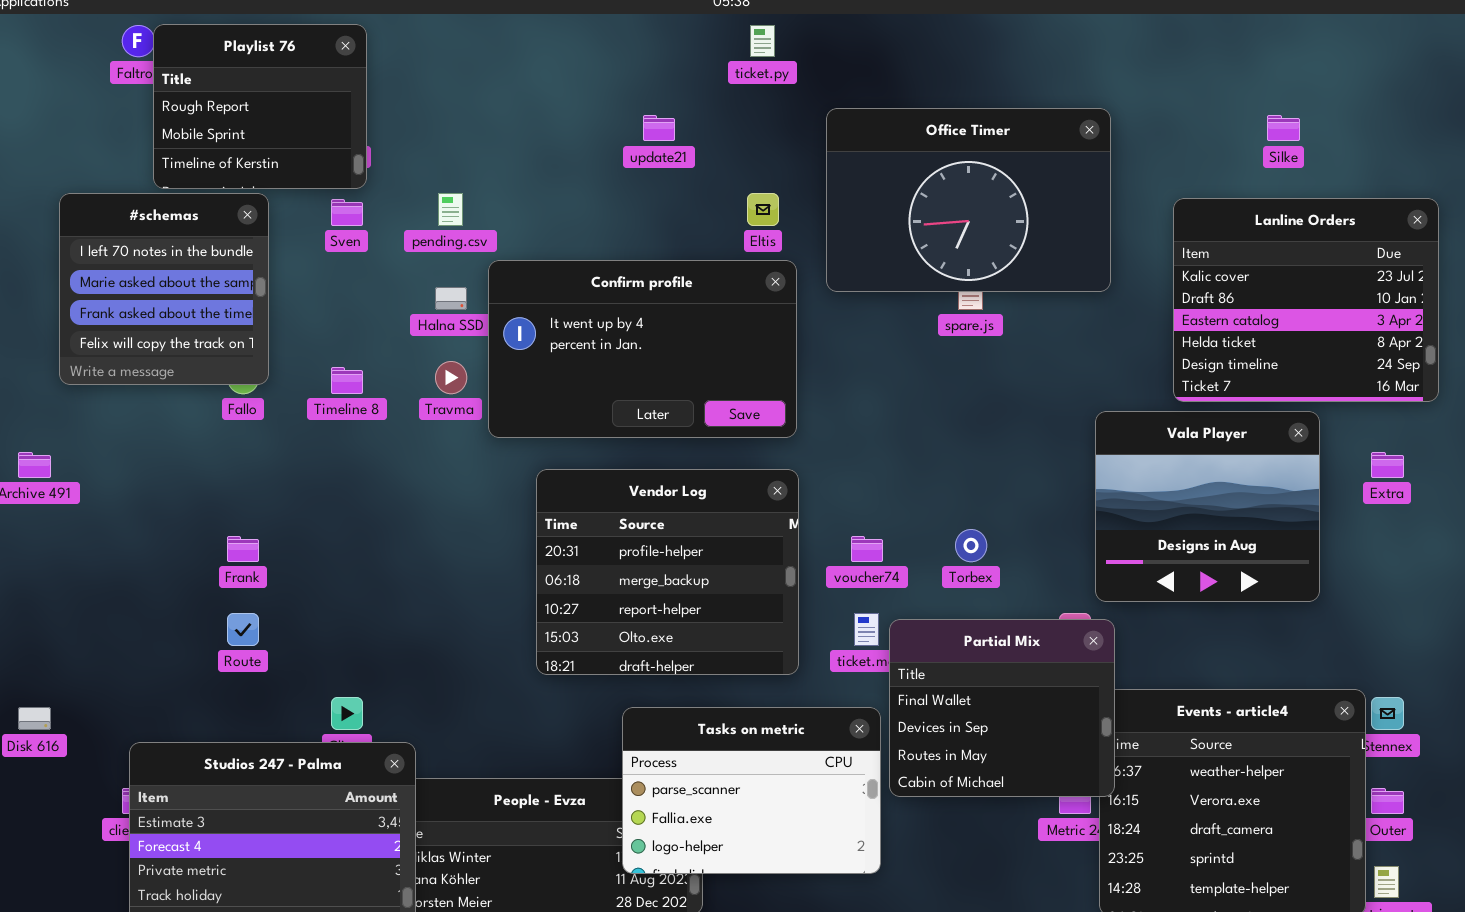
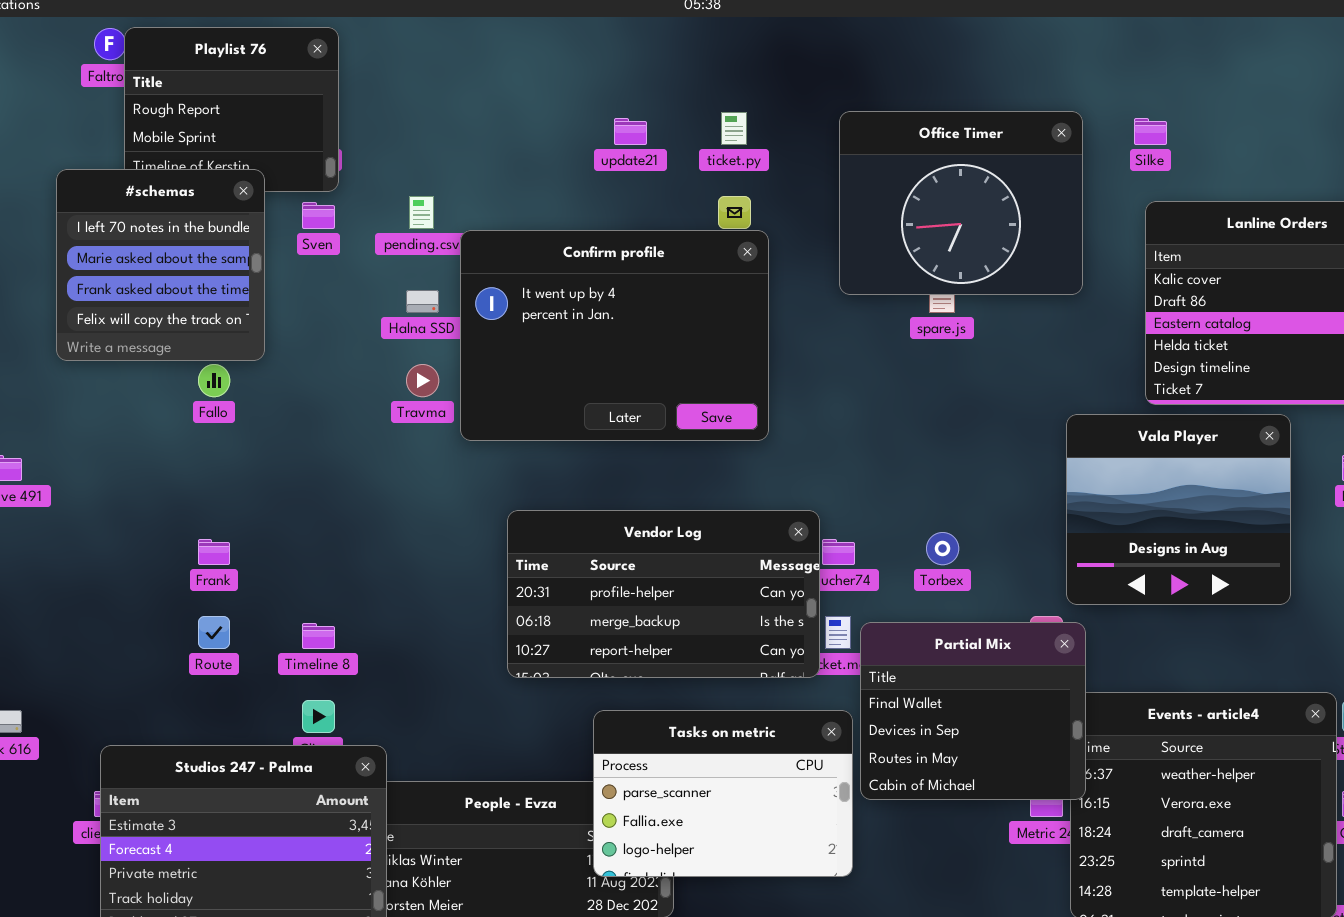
ticket.py: [750,25,775,57] -> [721,112,747,145], moved
Office Timer: [826,108,1111,292] -> [839,111,1083,295], resized
Silke: [1267,115,1300,141] -> [1134,118,1167,145], moved
#schemas: [59,193,269,385] -> [56,169,265,361], moved
Confirm profile: [488,260,797,438] -> [460,230,769,441], resized
Timeline 8: [331,367,363,394] -> [302,623,335,649], moved
Vendor Log: [536,469,799,675] -> [507,510,820,678], resized

